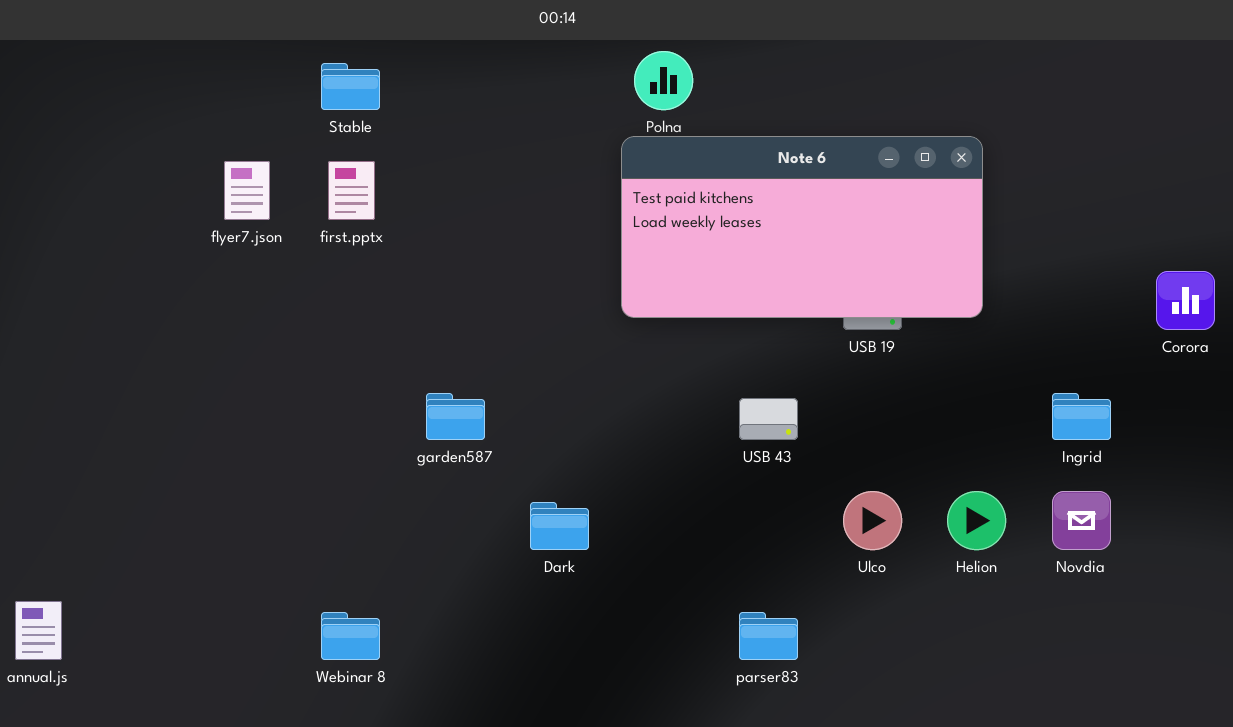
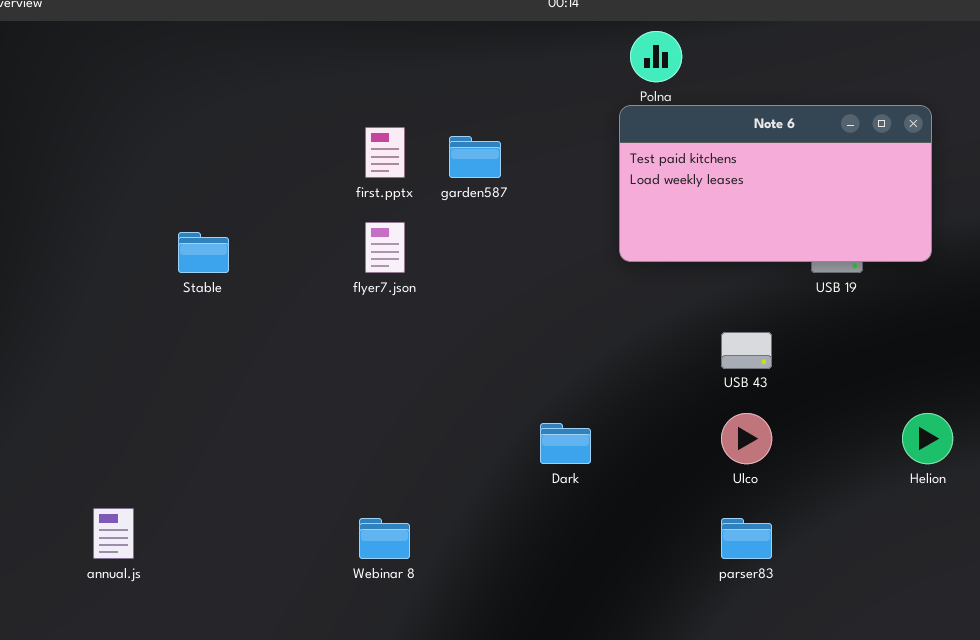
Stable: [321,63,380,110] -> [178,232,229,273], moved
flyer7.json: [224,161,270,220] -> [365,222,405,273], moved
garden587: [426,393,485,440] -> [449,136,501,178], moved
Ulco: [843,491,902,550] -> [721,413,772,464], moved

